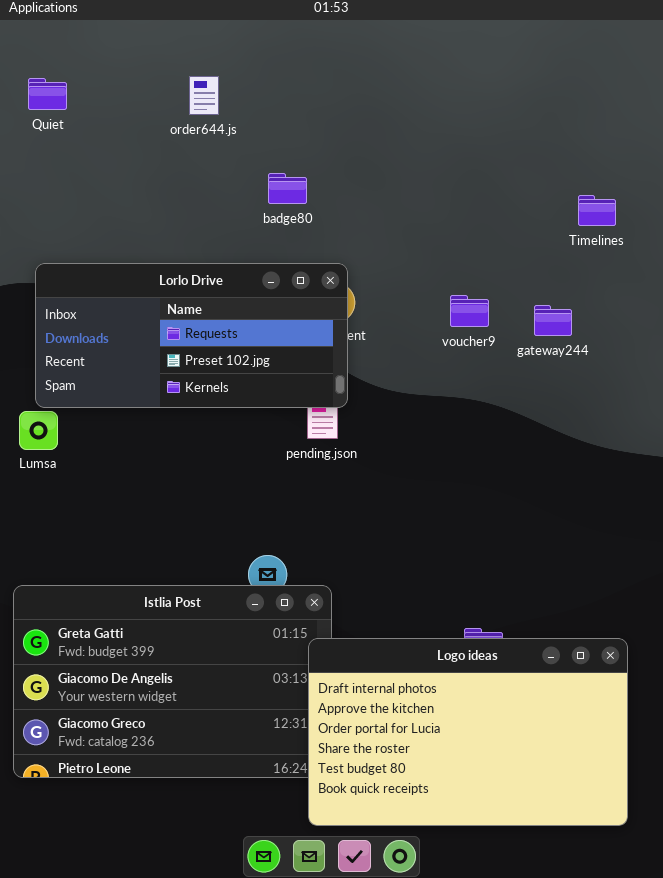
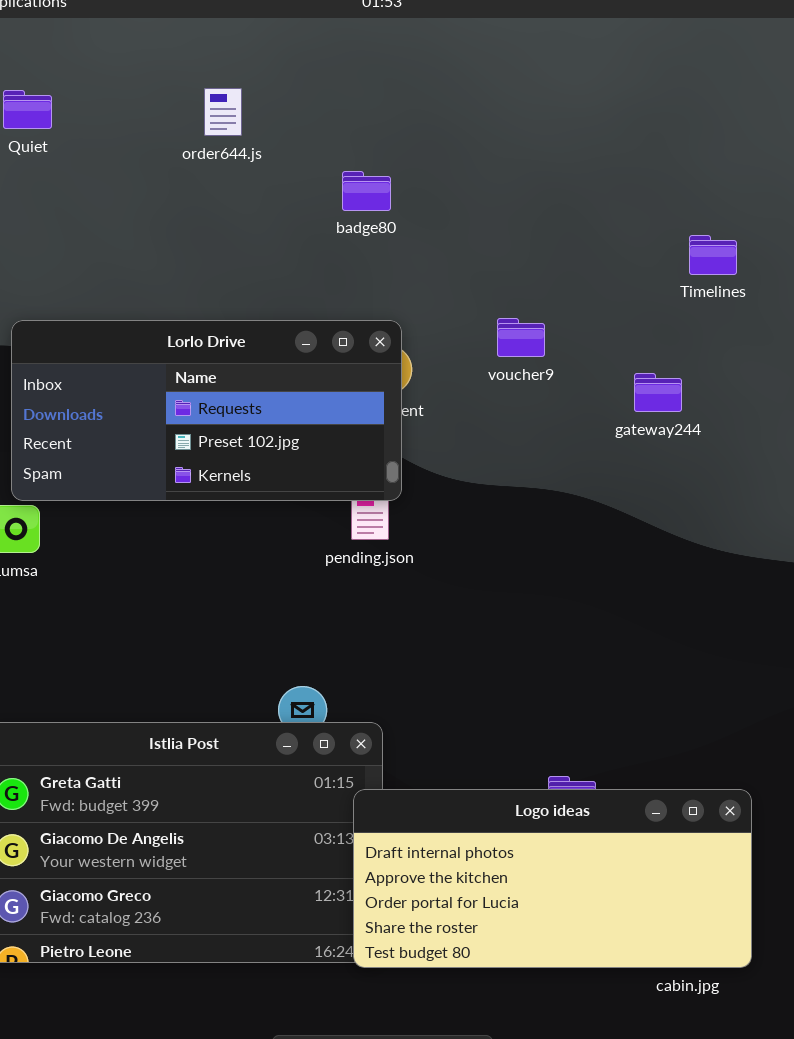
badge80: [268,173,307,204] -> [342,171,391,211], moved
voucher9: [450,295,489,327] -> [497,318,545,357], moved
Logo ideas: [308,638,628,826] -> [353,789,752,968], resized

